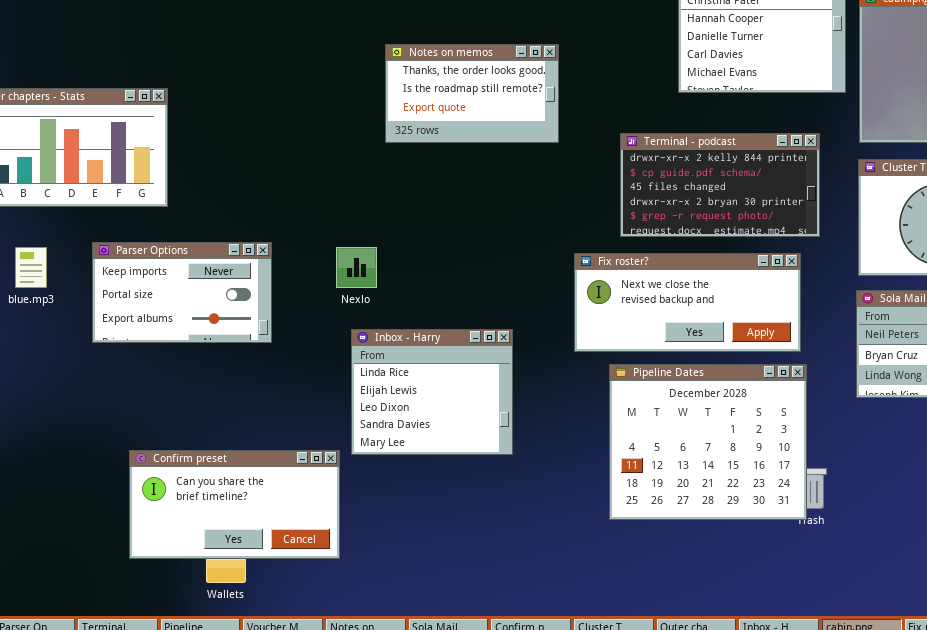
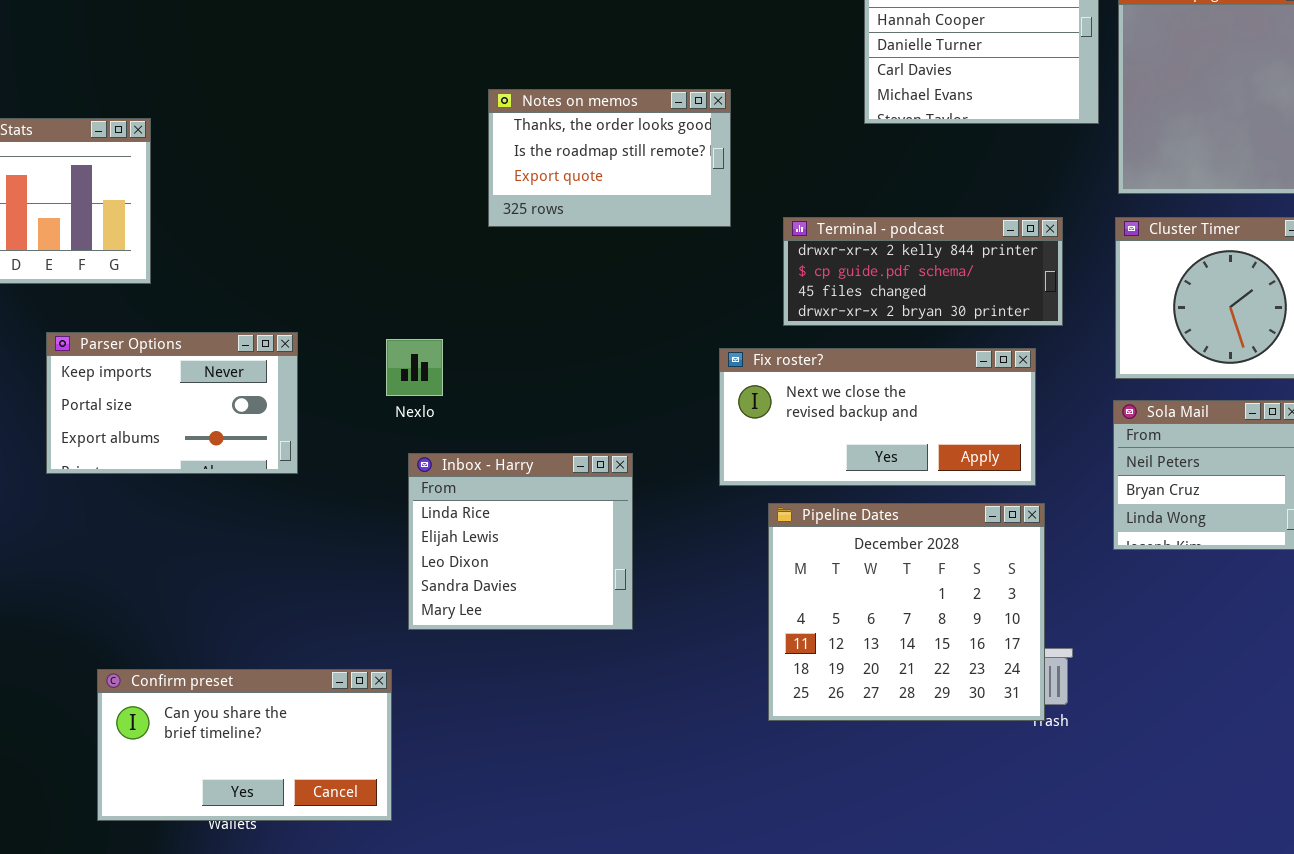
Notes on memos: [385,44,559,143] -> [488,89,731,227], moved
Terminal - podcast: [620,133,820,237] -> [783,217,1063,326], resized
Confirm preset: [129,450,340,559] -> [97,669,392,821], moved

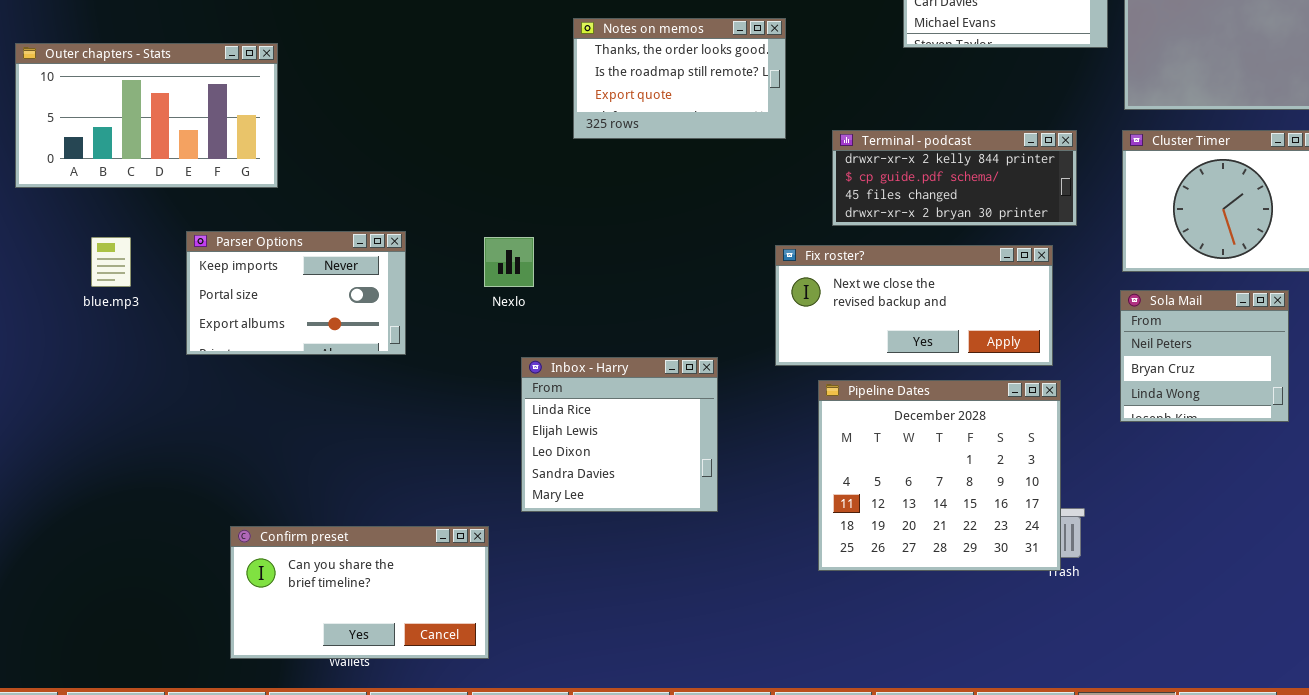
Inbox - Harry: [408,453,633,630] -> [521,357,718,512], moved

